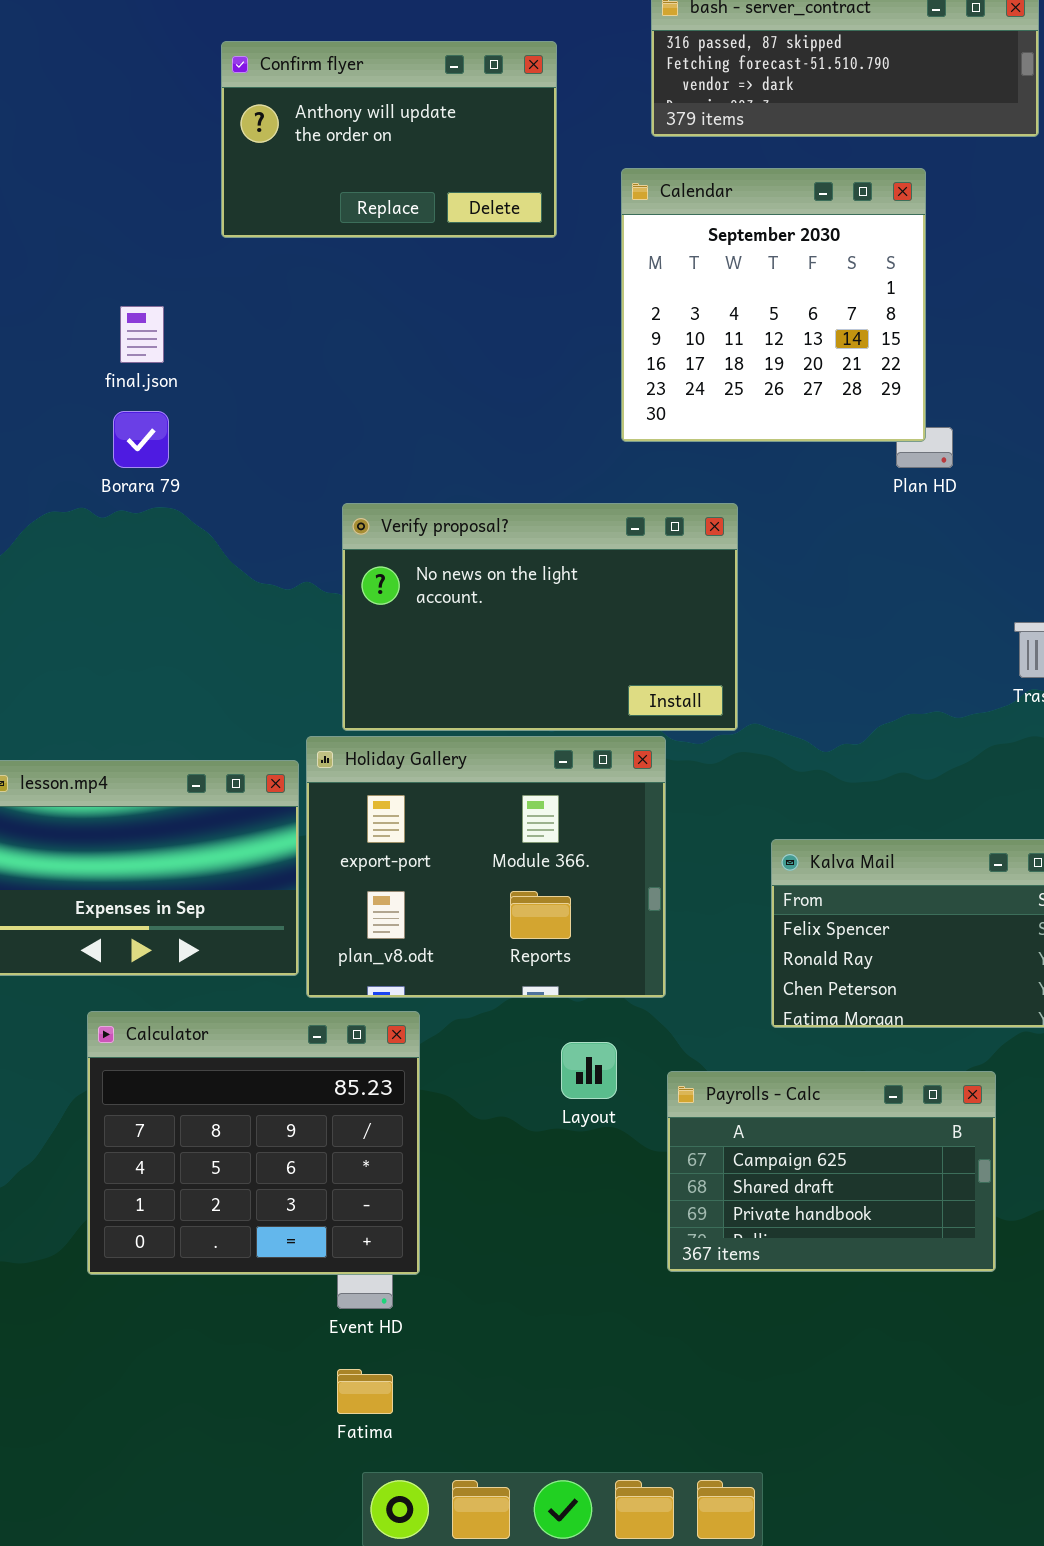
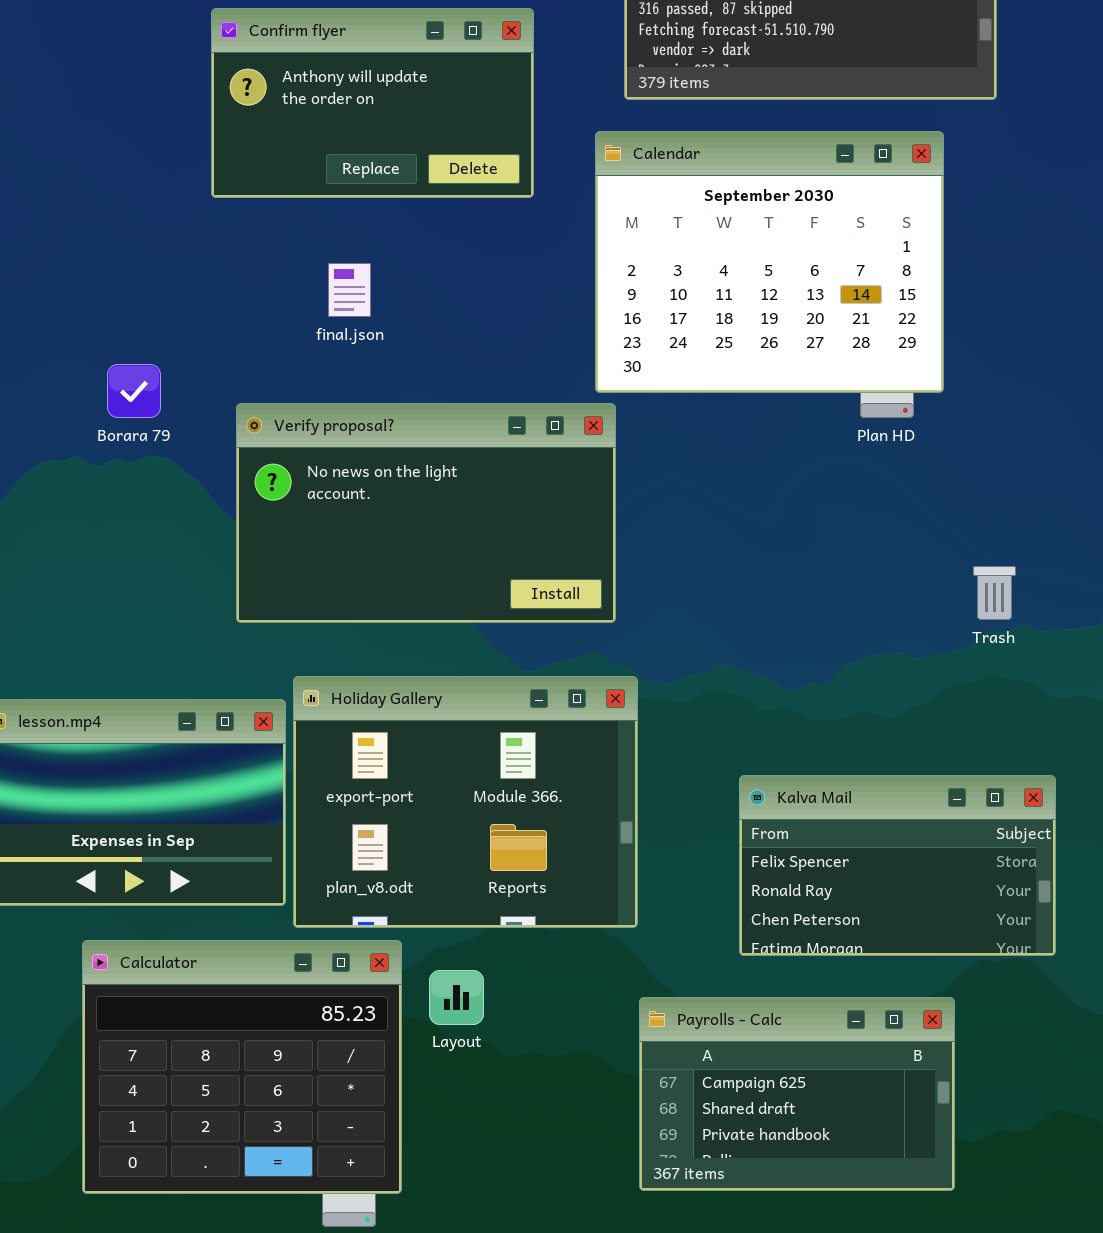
Calendar: [621,168,926,442] -> [595,131,944,393], resized
final.json: [120,306,164,363] -> [328,263,371,317], moved
Verify proposal?: [342,503,738,731] -> [236,403,616,623], moved
Layout: [561,1042,617,1099] -> [429,970,484,1025], moved

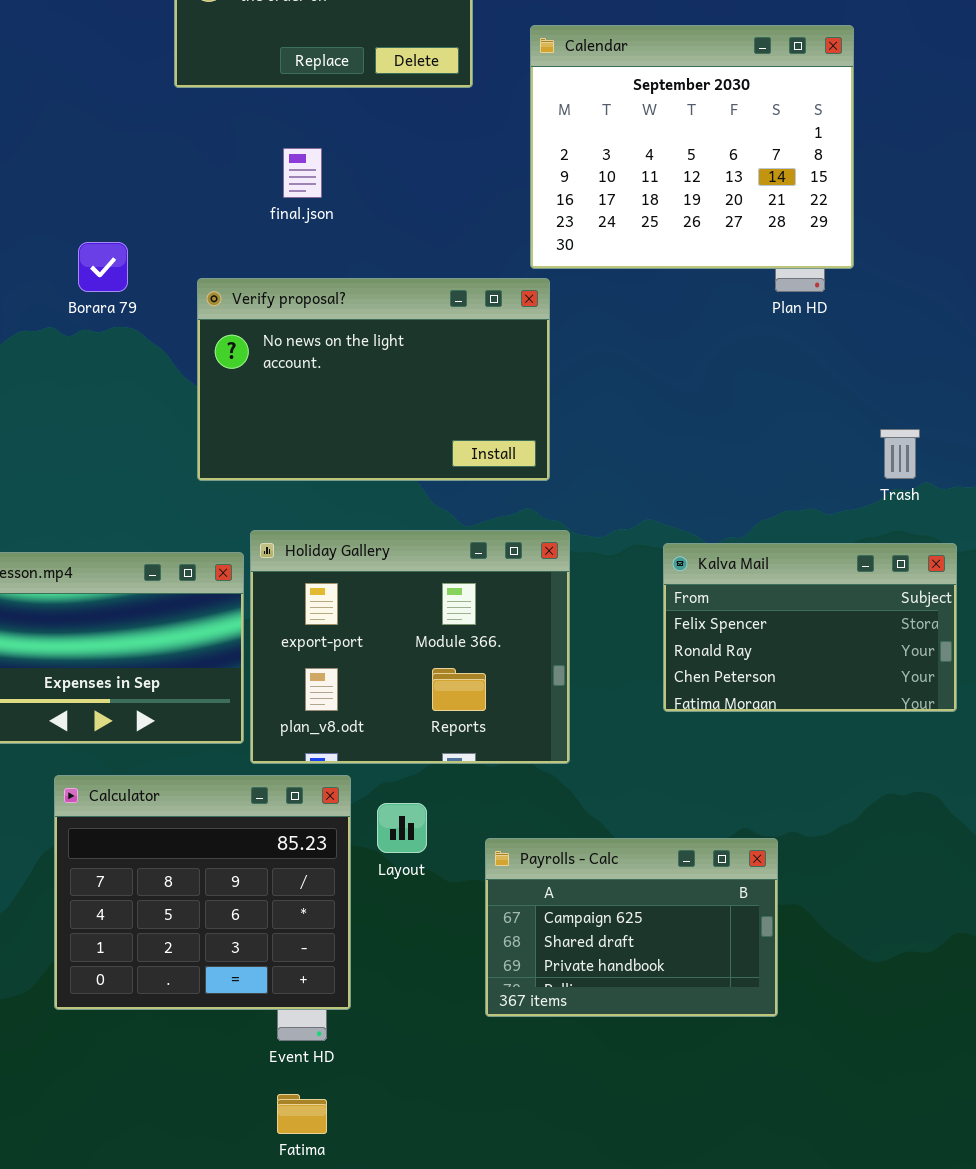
Kalva Mail: [739,775,1056,956] -> [663,543,957,712], moved
Payrolls - Calc: [639,997,955,1191] -> [485,838,778,1017], moved

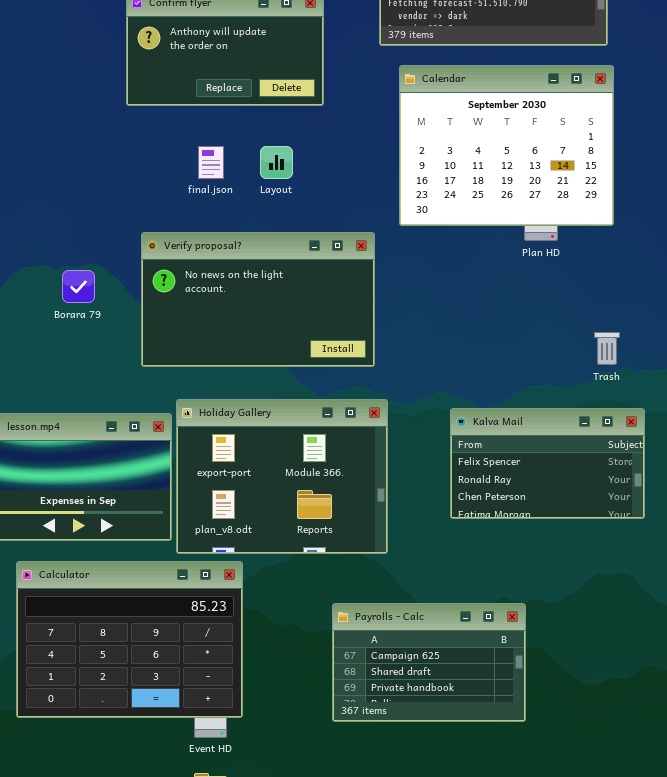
Calendar: [530,25,854,269] -> [399,65,614,226], moved
Borara 79: [78,242,128,292] -> [62,270,95,303], moved
Calculator: [54,775,351,1010] -> [16,561,243,718], resized
Layout: [377,803,427,853] -> [260,146,293,179], moved

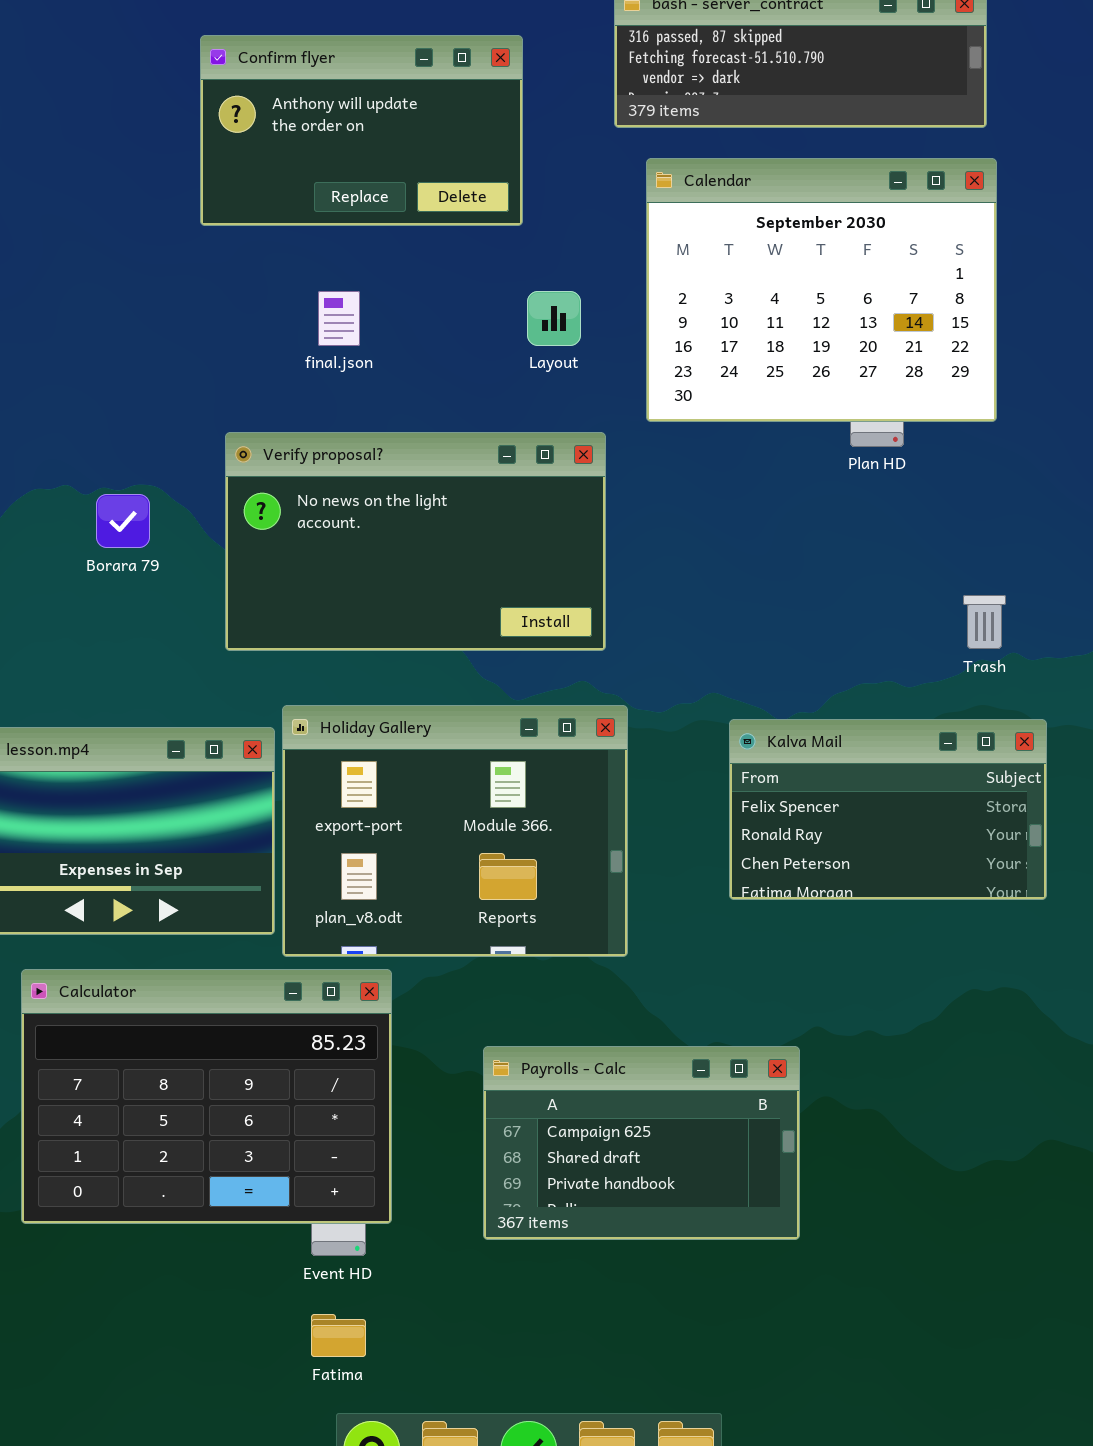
Layout: [260,146,293,179] -> [527,291,581,346], moved
Payrolls - Calc: [332,603,526,722] -> [483,1046,800,1240], moved

